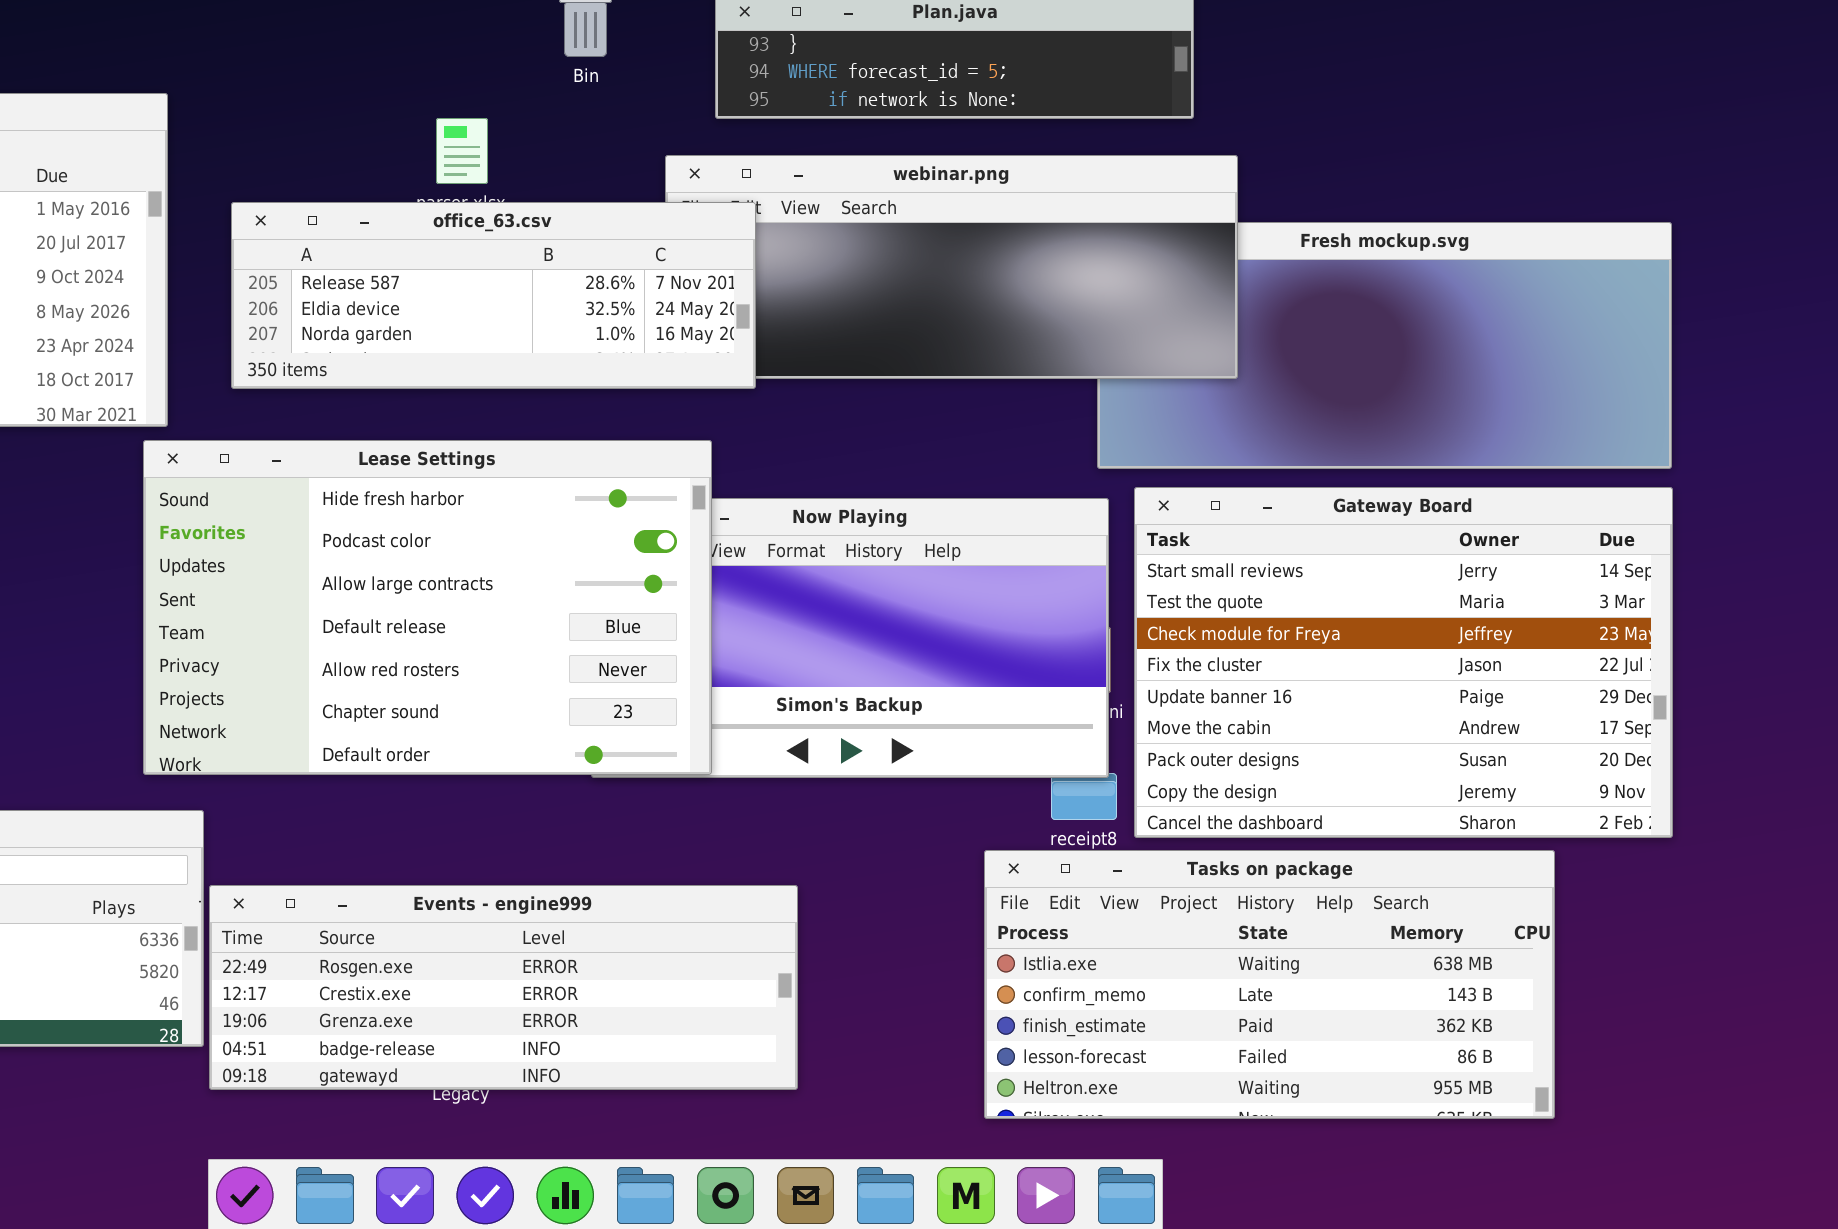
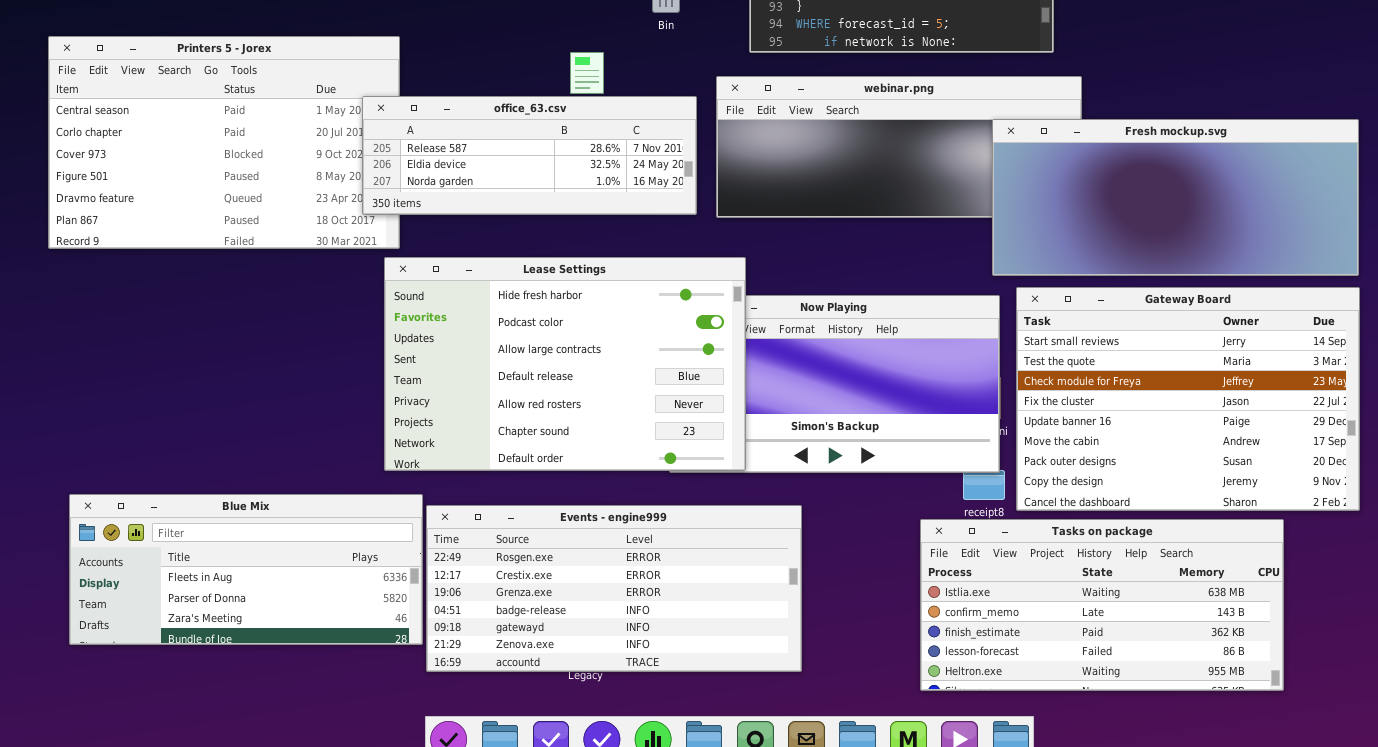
office_63.csv: [231,202,756,389] -> [362,96,697,215], moved
Fresh mockup.svg: [1097,222,1672,469] -> [992,119,1359,276], raised
Events - engine999: [209,885,798,1090] -> [426,505,802,672], resized

